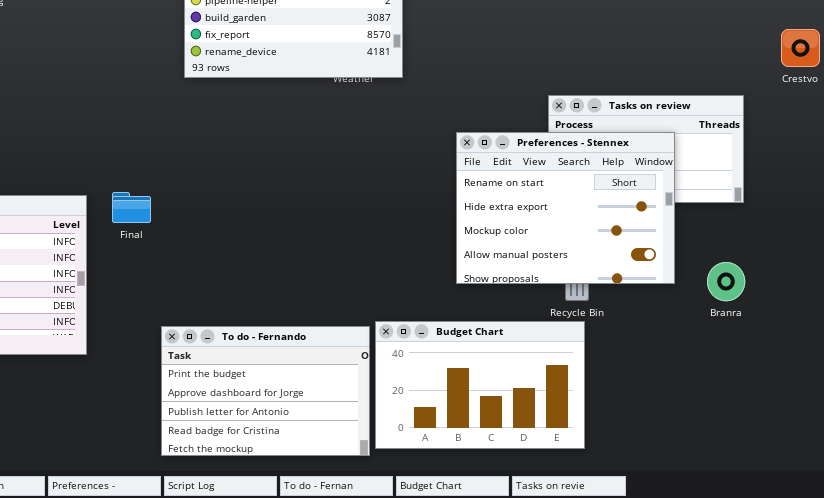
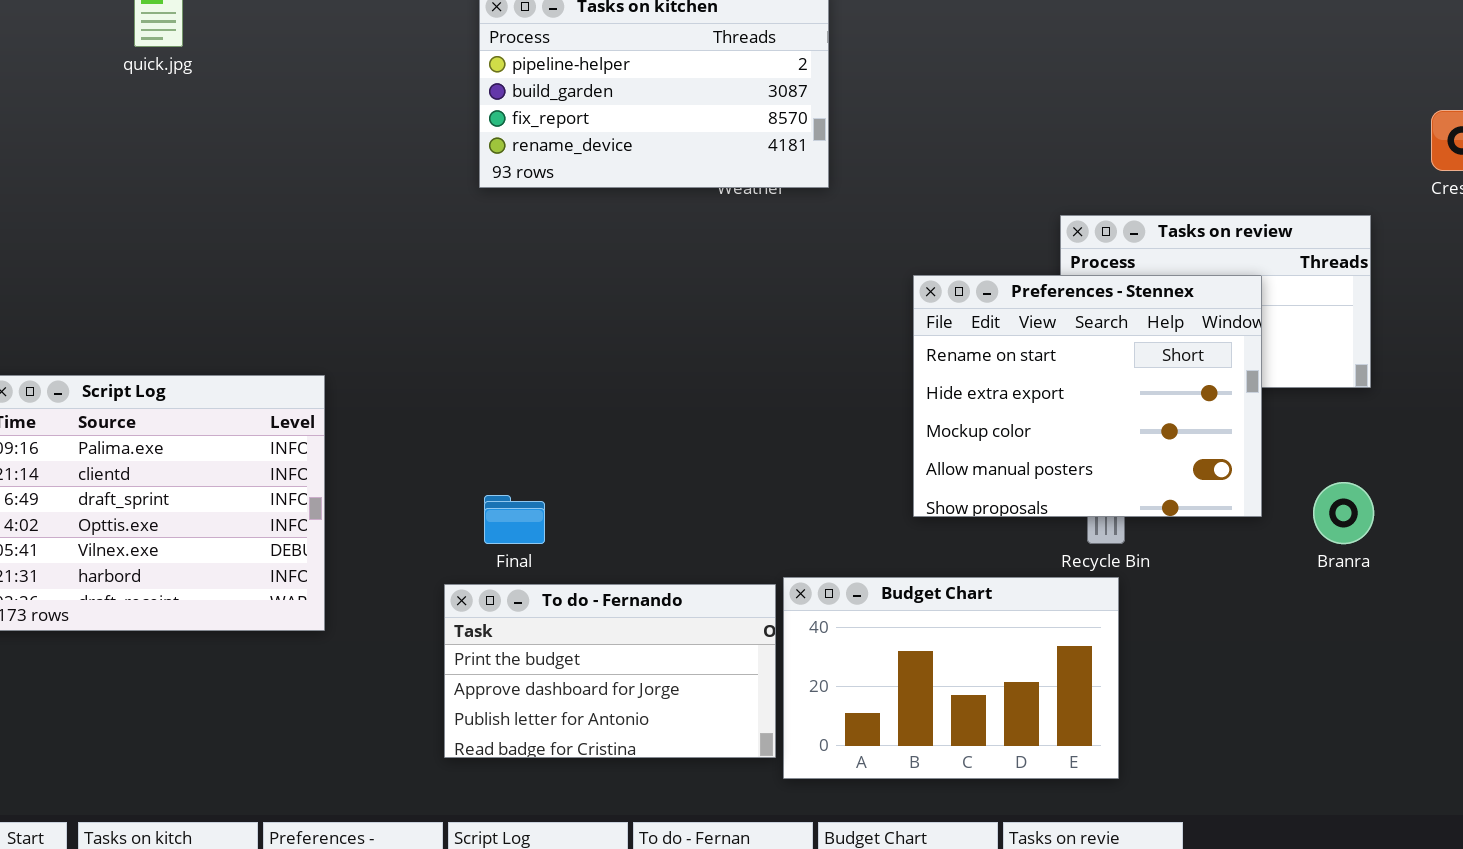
Final: [112,192,151,223] -> [484,495,545,544], moved
To do - Fernando: [161,326,370,456] -> [444,584,776,758], resized

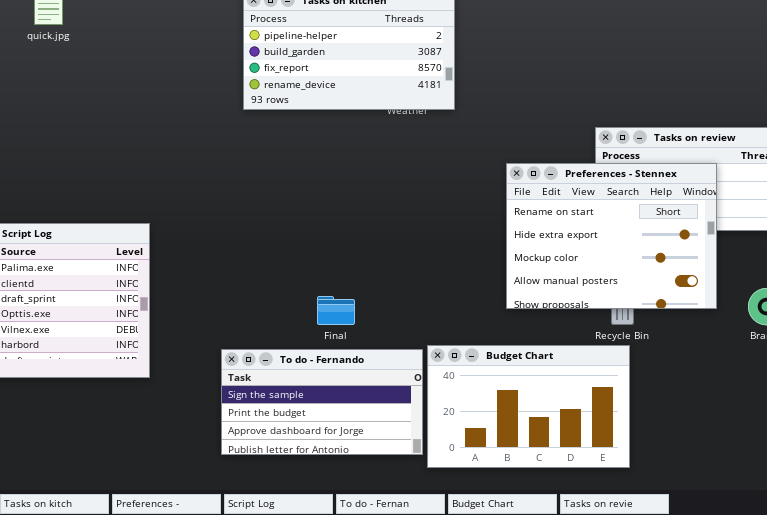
Final: [484,495,545,544] -> [317,296,355,325], moved
To do - Fernando: [444,584,776,758] -> [221,349,423,455], scrolled up 1 row

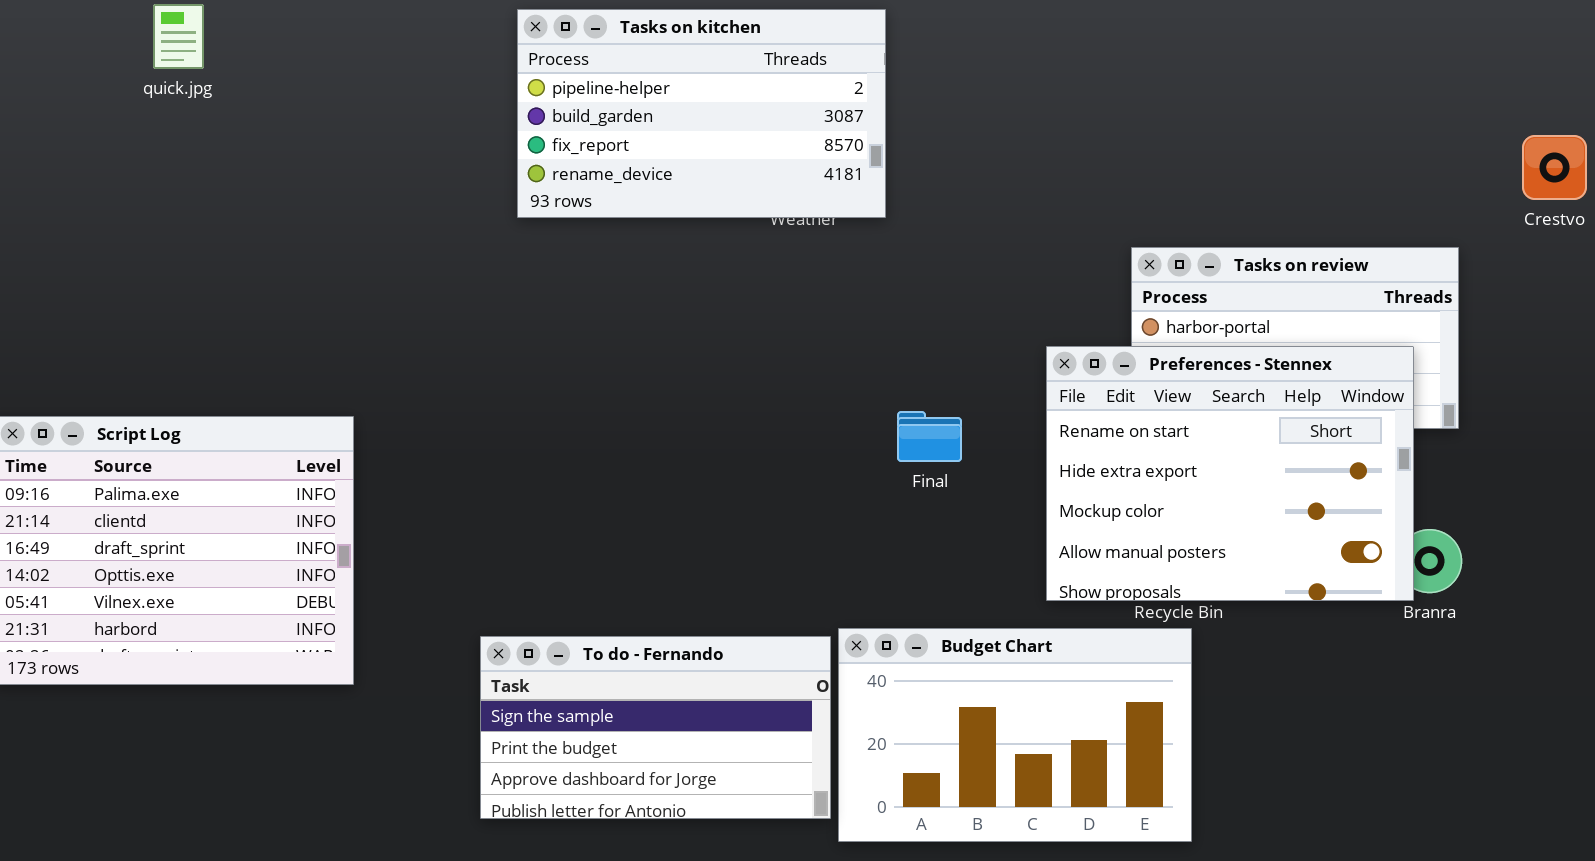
Preferences - Stennex: [506,163,717,309] -> [1046,346,1414,601], moved
Final: [317,296,355,325] -> [897,411,962,462], moved

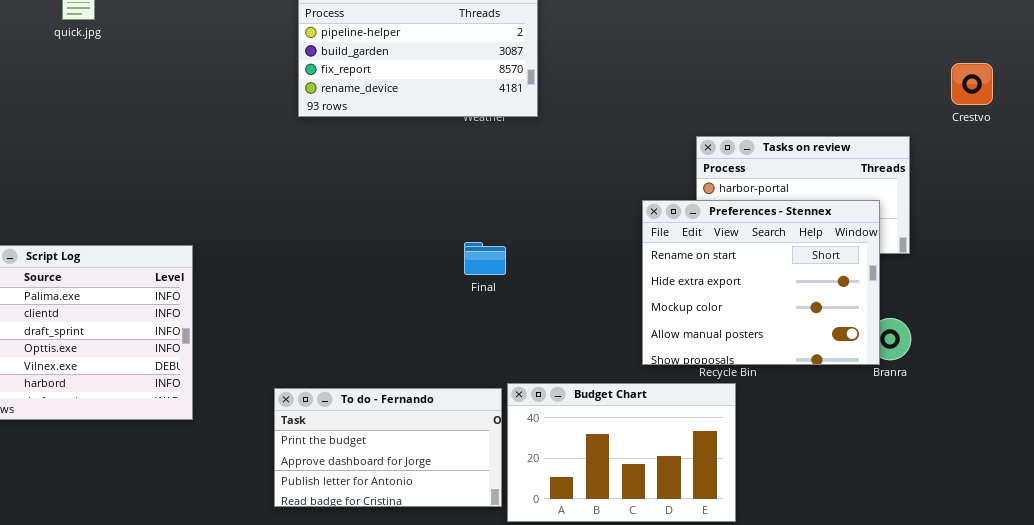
Final: [897,411,962,462] -> [464,242,506,275], moved
To do - Fernando: [480,636,831,819] -> [274,388,502,507], scrolled down 1 row

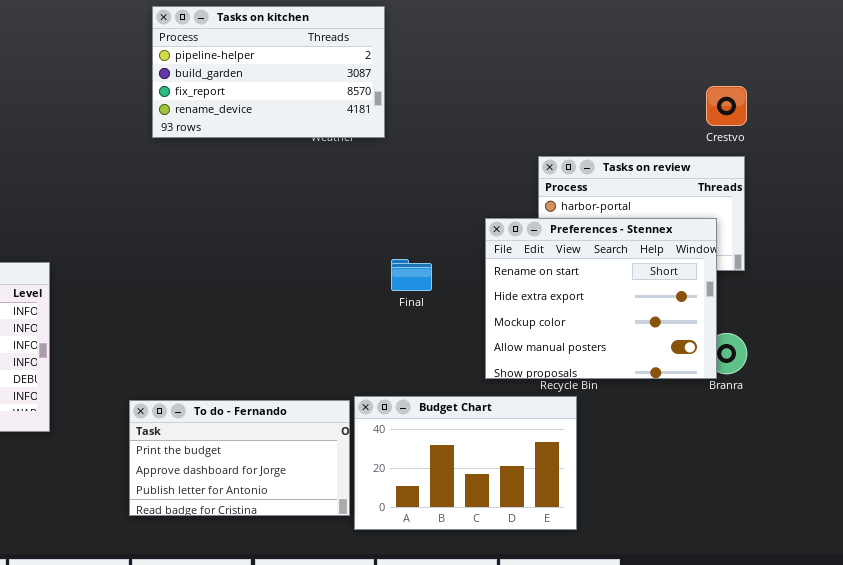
Crestvo: [951,63,993,105] -> [706,86,747,126], moved
Final: [464,242,506,275] -> [391,259,432,291], moved

